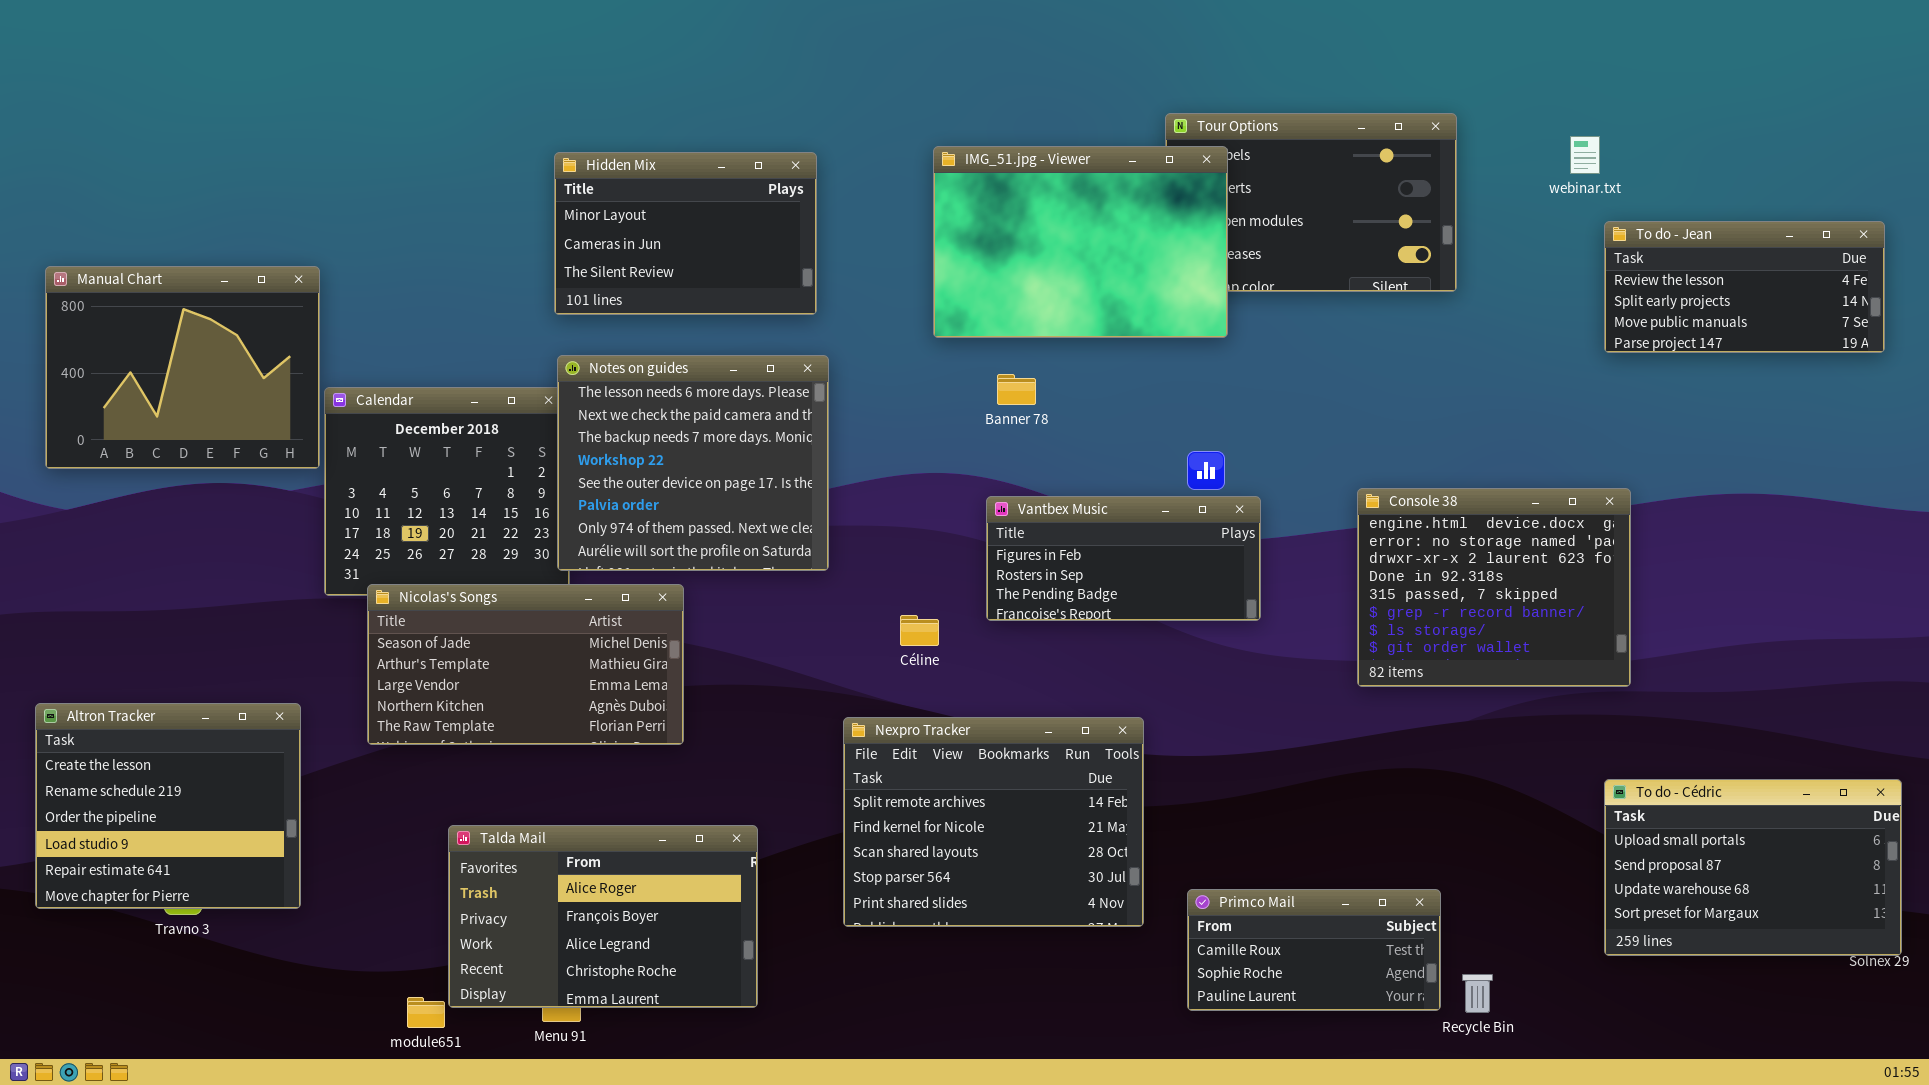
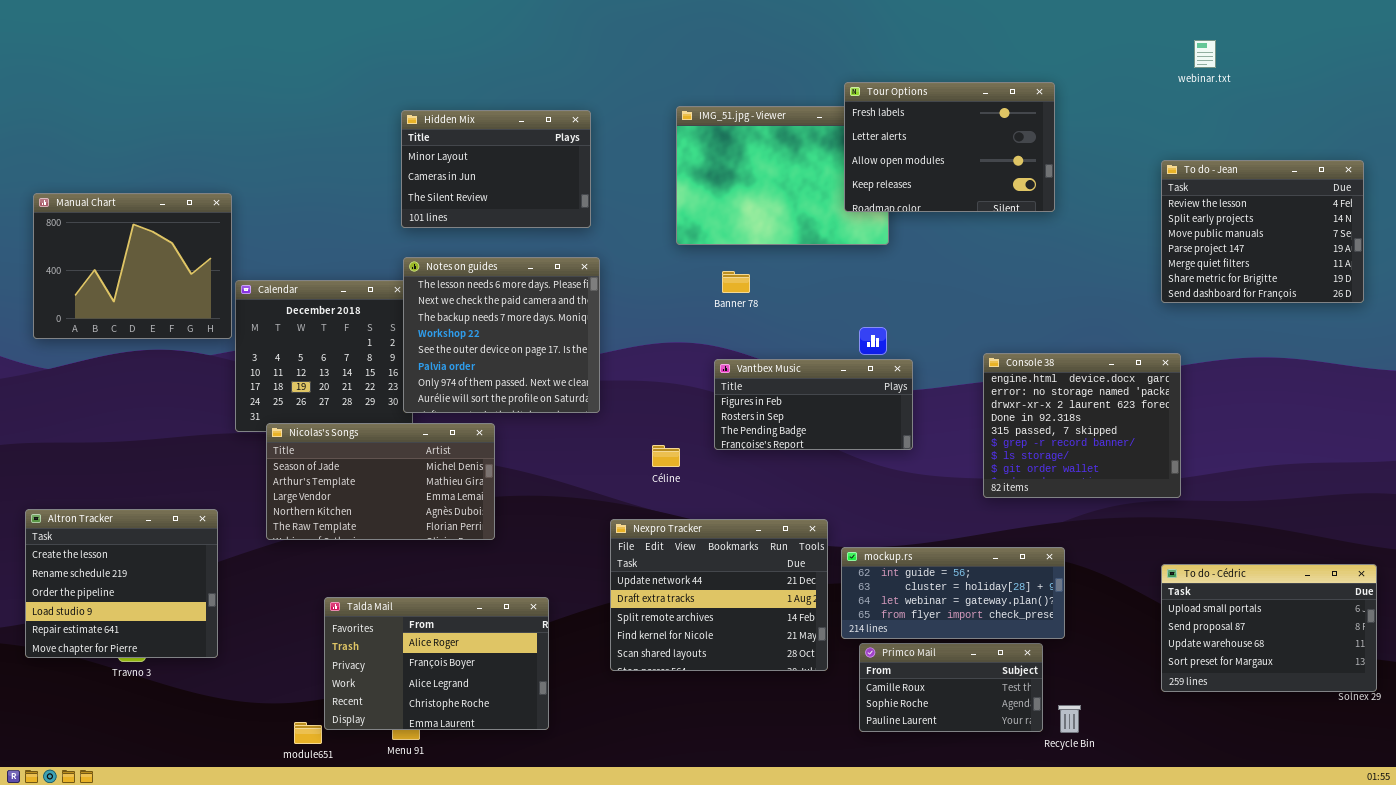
Tour Options: [1165,113,1457,292] -> [844,82,1055,212], raised
webinar.txt: [1570,136,1600,174] -> [1194,40,1216,68], moved
To do - Jean: [1604,221,1885,353] -> [1161,160,1364,303], resized
Nexpro Tracker: [843,717,1144,927] -> [610,519,828,671], scrolled up 2 rows
mockup.rs: none -> [841,547,1065,639], opened

